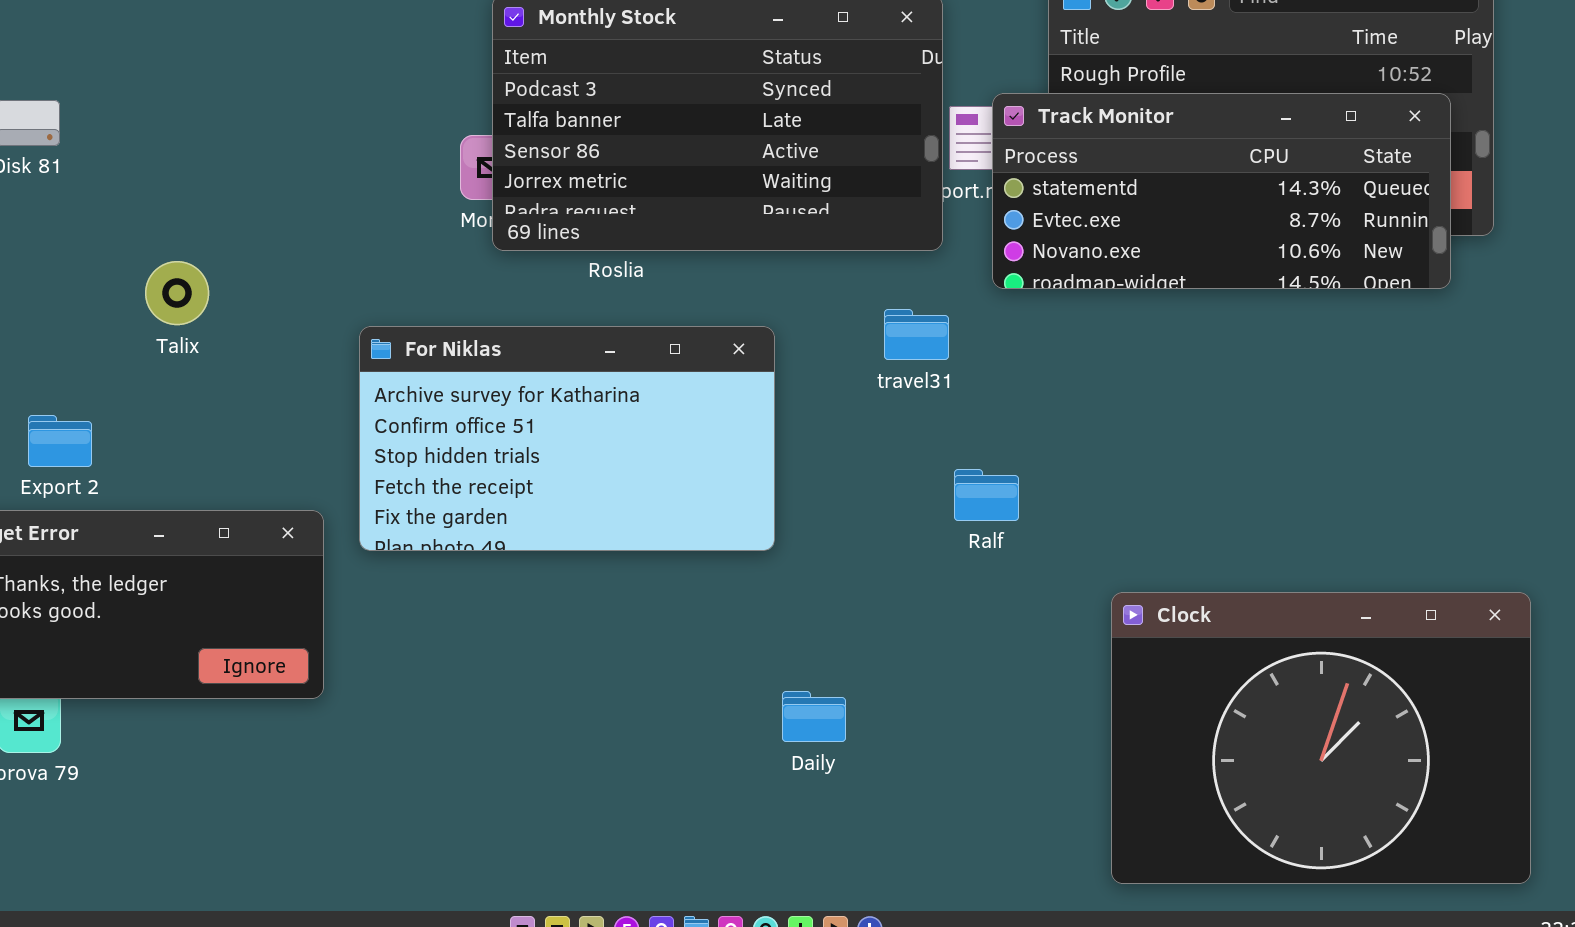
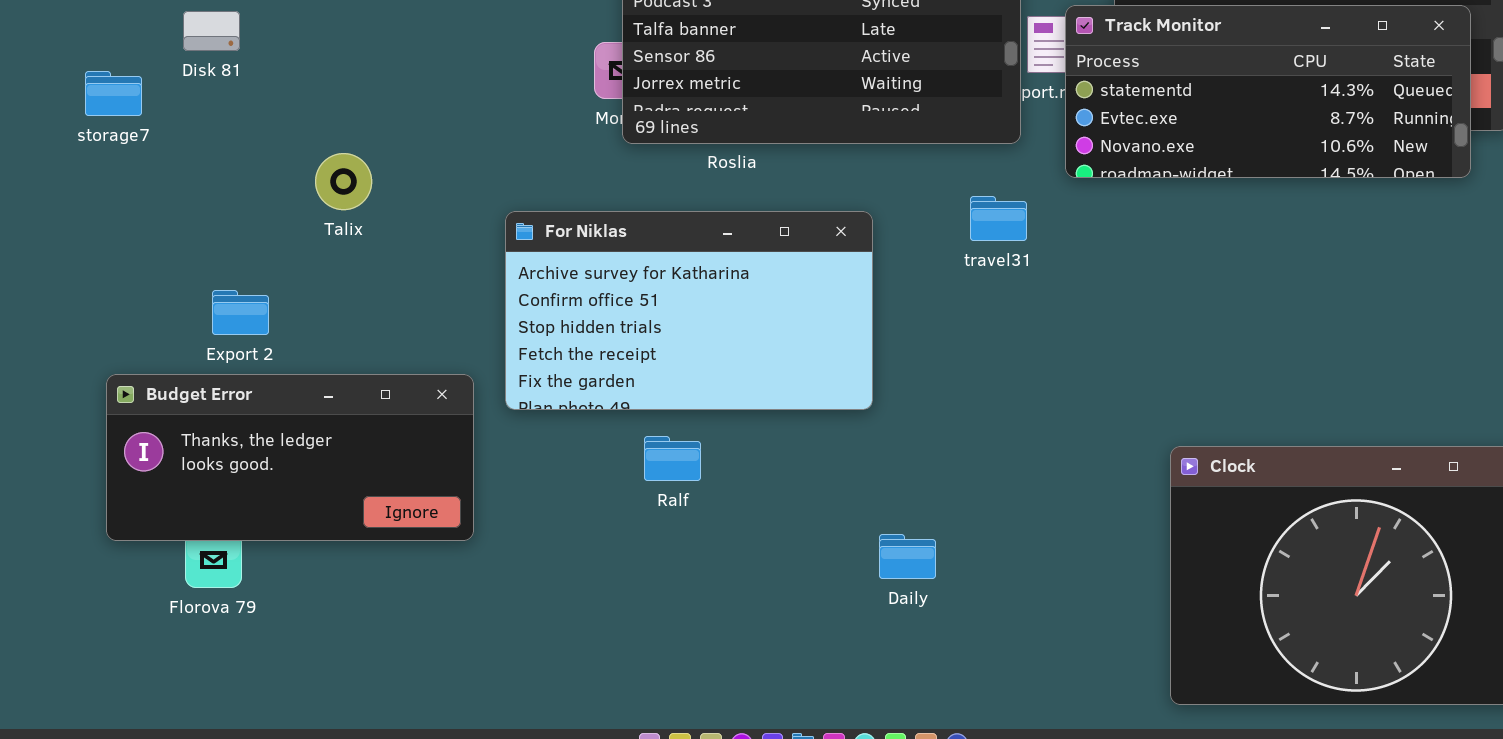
Ralf: [954,469,1019,521] -> [644,436,701,481], moved

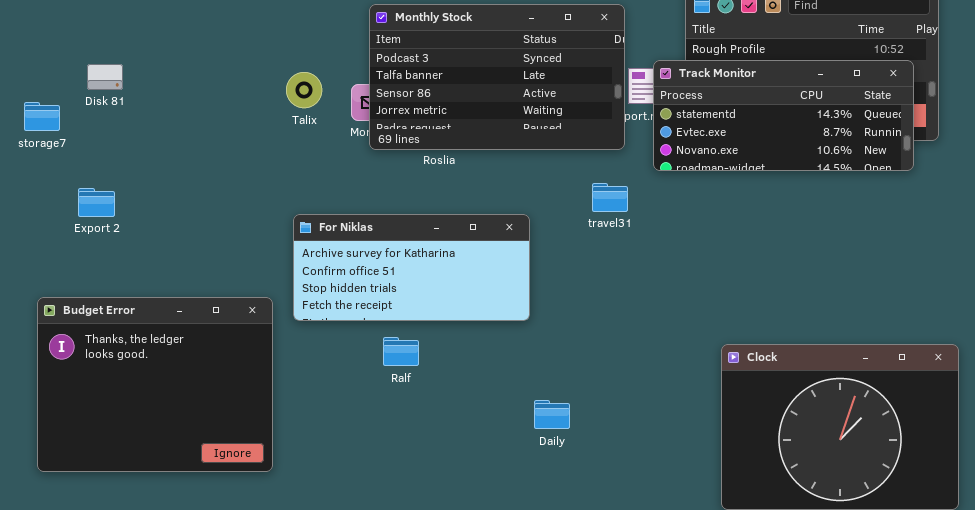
Talix: [315,153,372,210] -> [286,72,322,108], moved
For Niklas: [505,211,873,410] -> [293,214,530,321], resized
Export 2: [212,290,269,335] -> [78,188,115,217], moved
Budget Error: [106,374,474,541] -> [37,297,273,472], resized

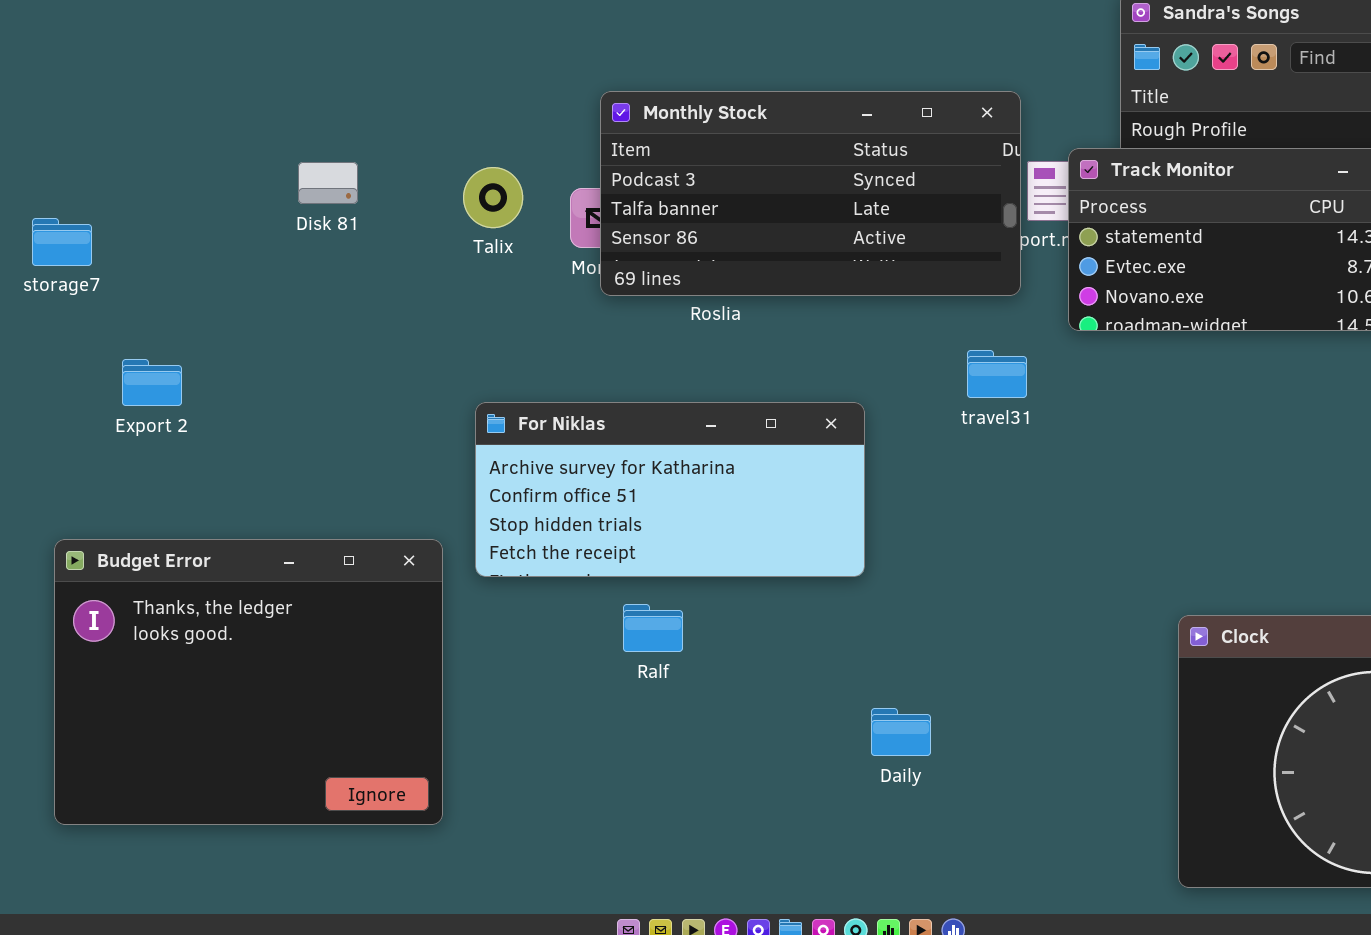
Monthly Stock: [369,4,625,150] -> [600,91,1021,296], resized
Disk 81: [87,64,123,90] -> [298,162,358,204], moved

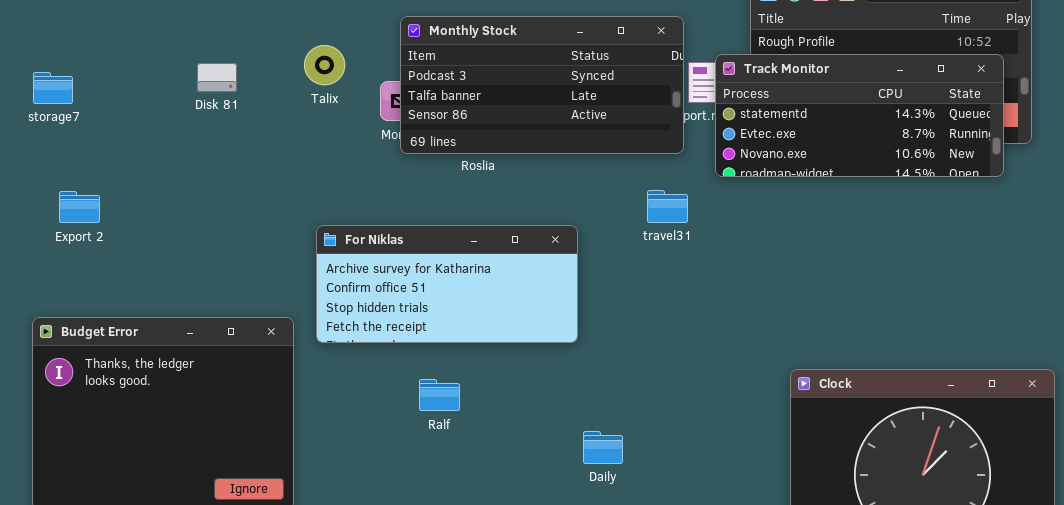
Talix: [463,167,523,228] -> [304,45,345,85], moved
storage7: [32,218,92,266] -> [33,72,73,104], moved
Export 2: [122,359,182,406] -> [59,191,100,223], moved
Ralf: [623,604,683,652] -> [419,379,460,411], moved

